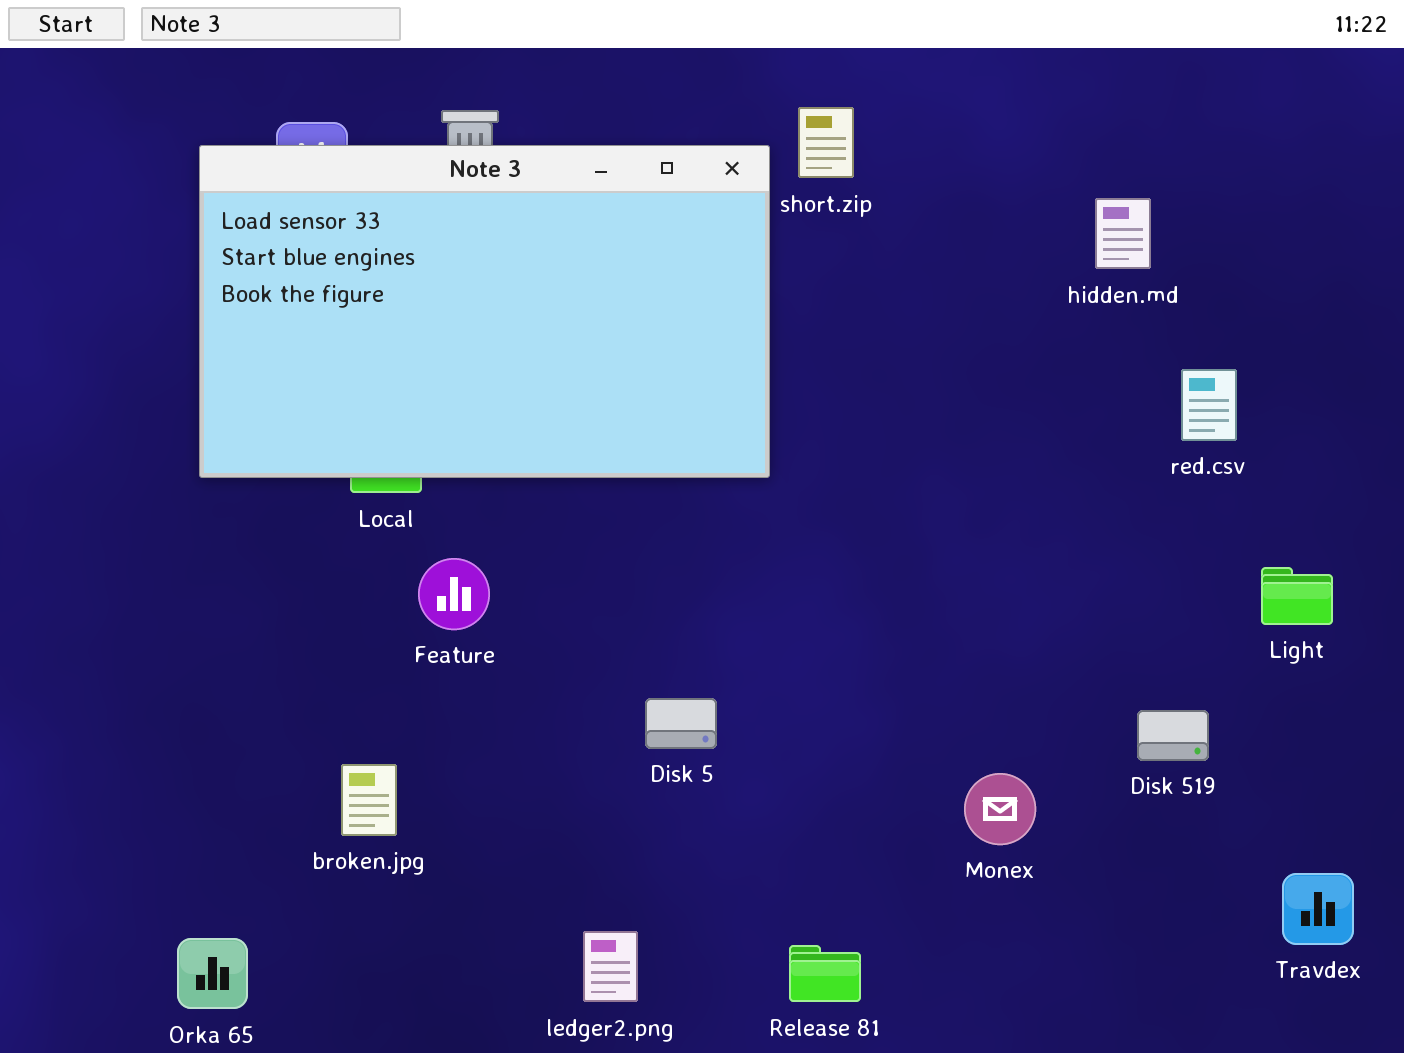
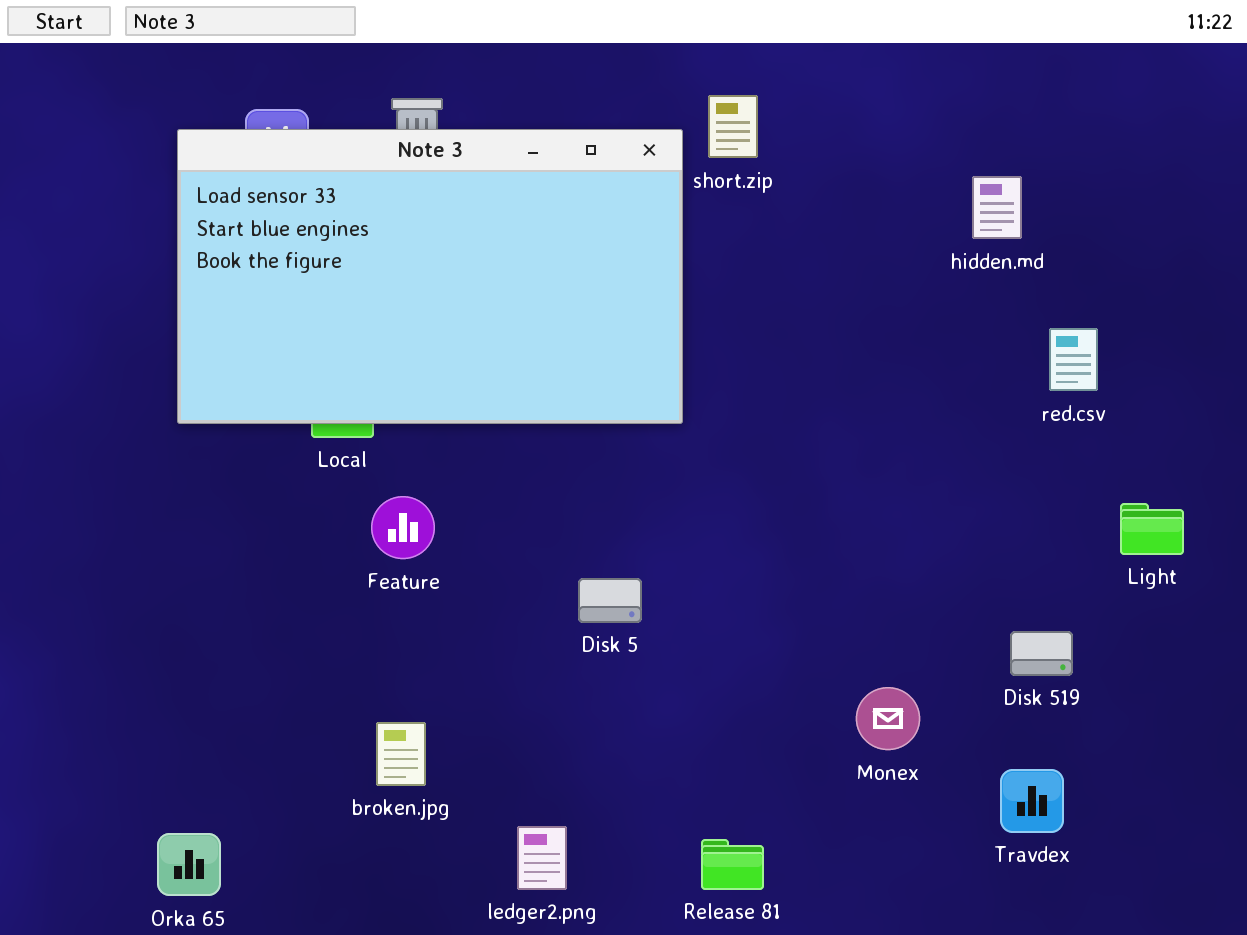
Disk 5: [645,698,717,749] -> [578,578,642,623], moved
broken.jpg: [341,764,397,836] -> [376,722,426,786], moved
Travdex: [1282,873,1354,945] -> [1000,769,1064,833], moved

